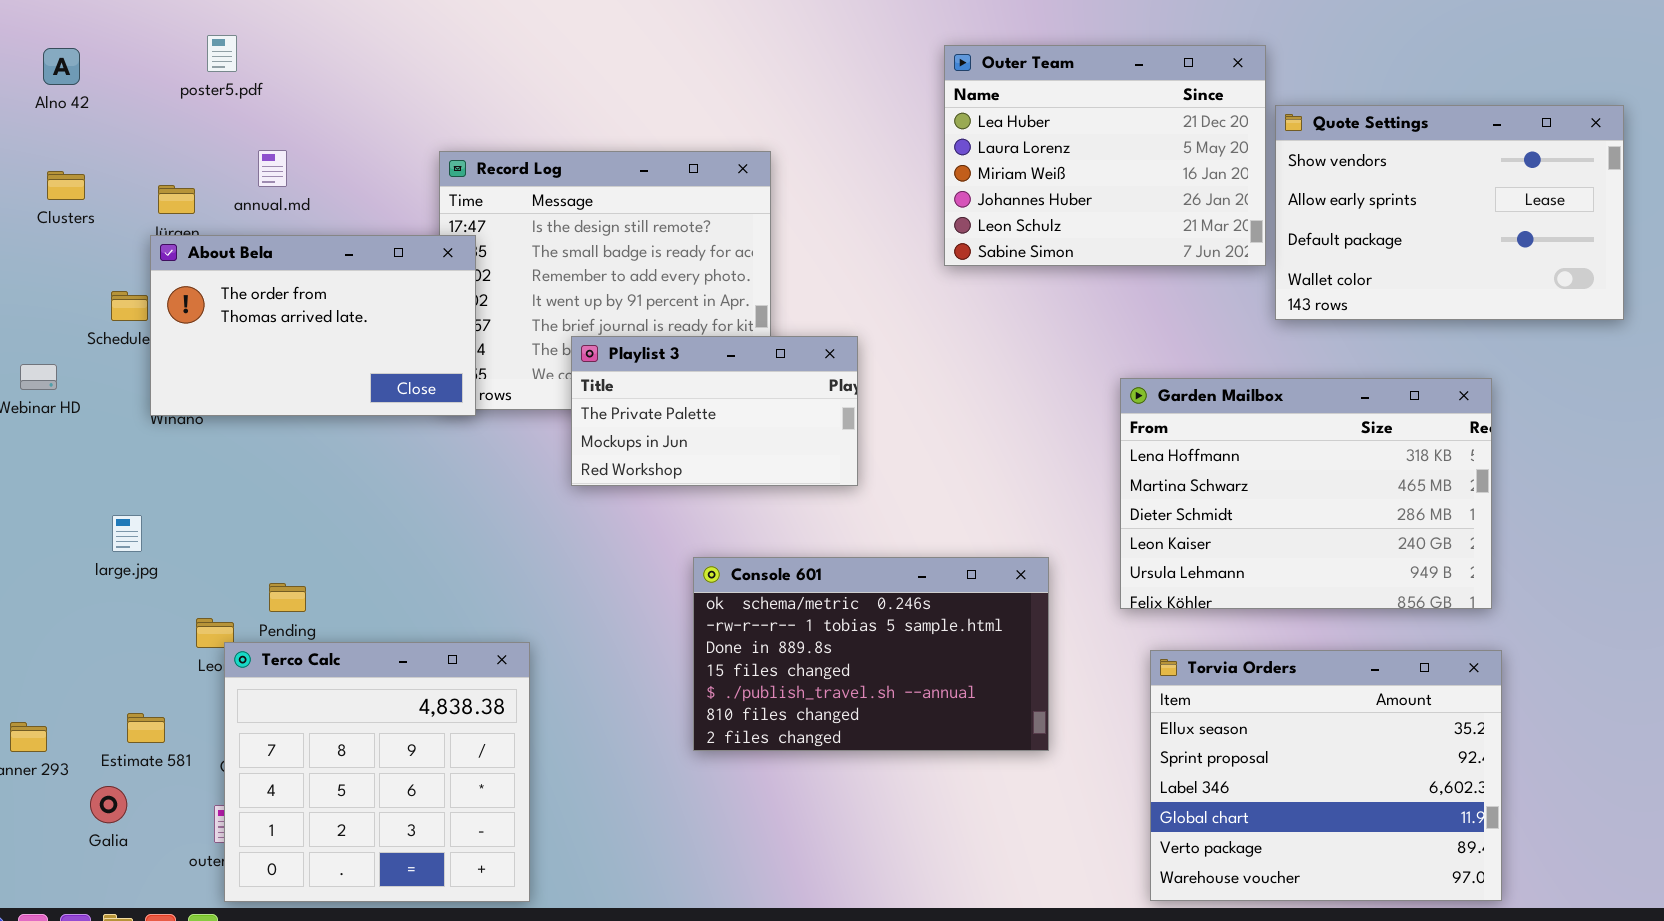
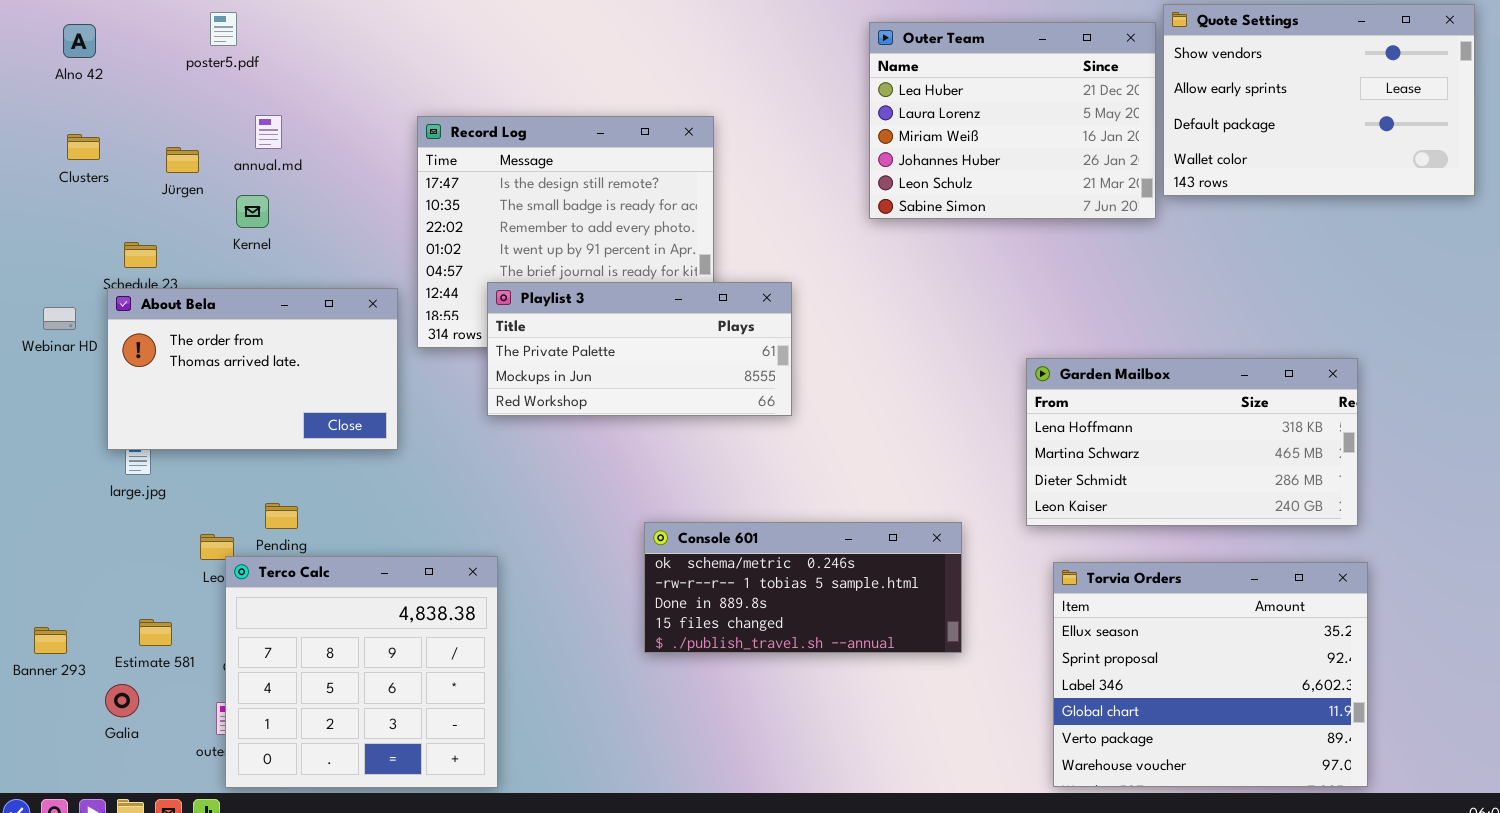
Quote Settings: [1275,105,1624,320] -> [1163,4,1475,196], moved
About Bela: [150,235,476,416] -> [107,288,398,450], moved
Playlist 3: [571,336,858,486] -> [487,282,792,416], resized
Garden Mailbox: [1120,378,1492,609] -> [1026,358,1358,526], resized
Console 601: [693,557,1049,751] -> [644,522,962,653], resized

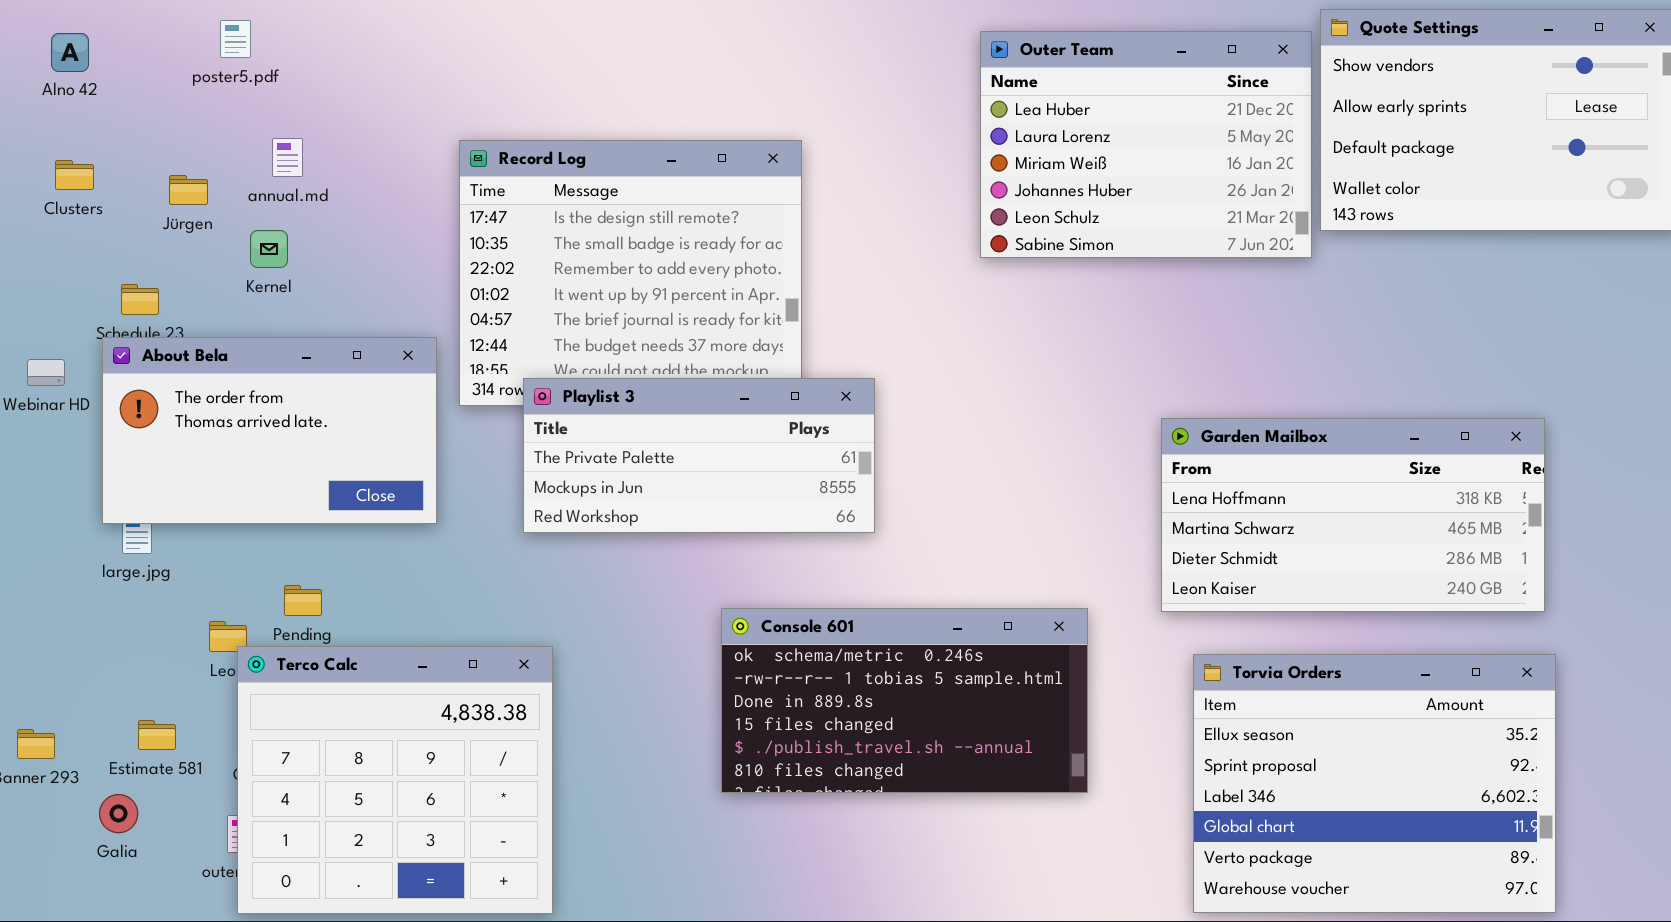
Playlist 3: [487,282,792,416] -> [523,378,875,533], moved
Console 601: [644,522,962,653] -> [721,608,1088,793], resized

